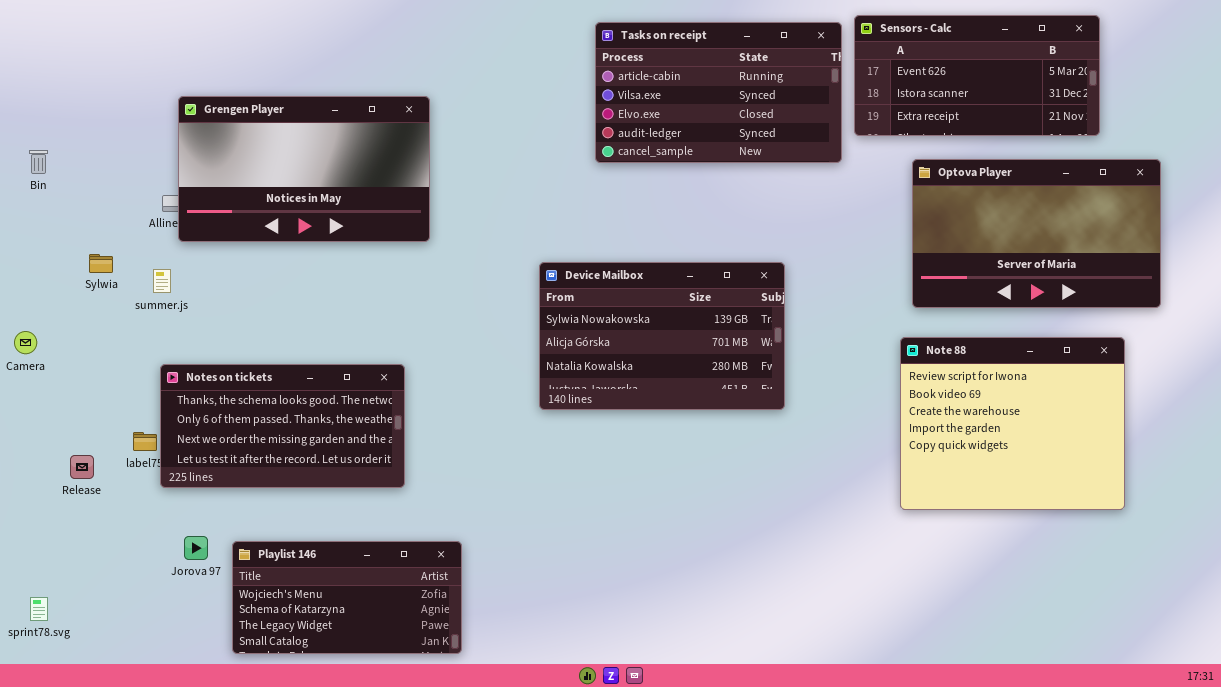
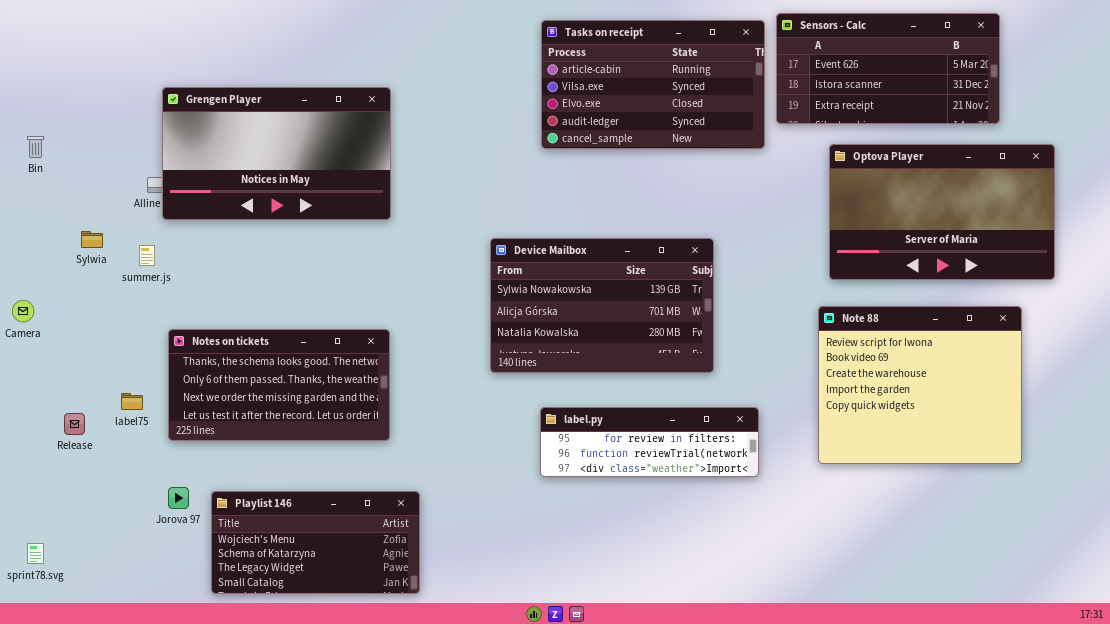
Notes on tickets: [160,364,405,488] -> [168,329,390,441], moved
label.py: none -> [540,407,759,477], opened

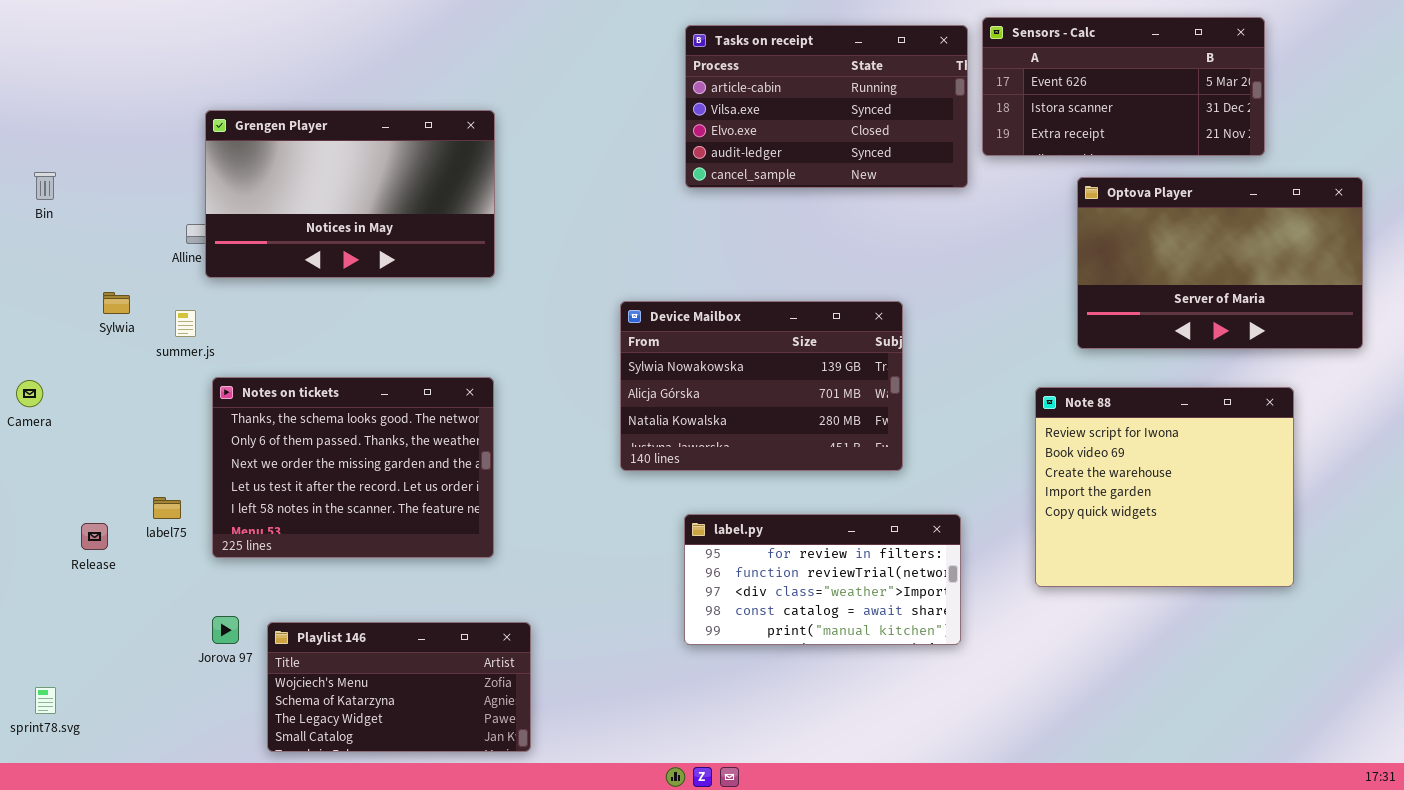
Optova Player: [829,144,1055,280] -> [1077,177,1363,349], moved
Notes on tickets: [168,329,390,441] -> [212,377,494,558], resized
label.py: [540,407,759,477] -> [684,514,961,645], resized

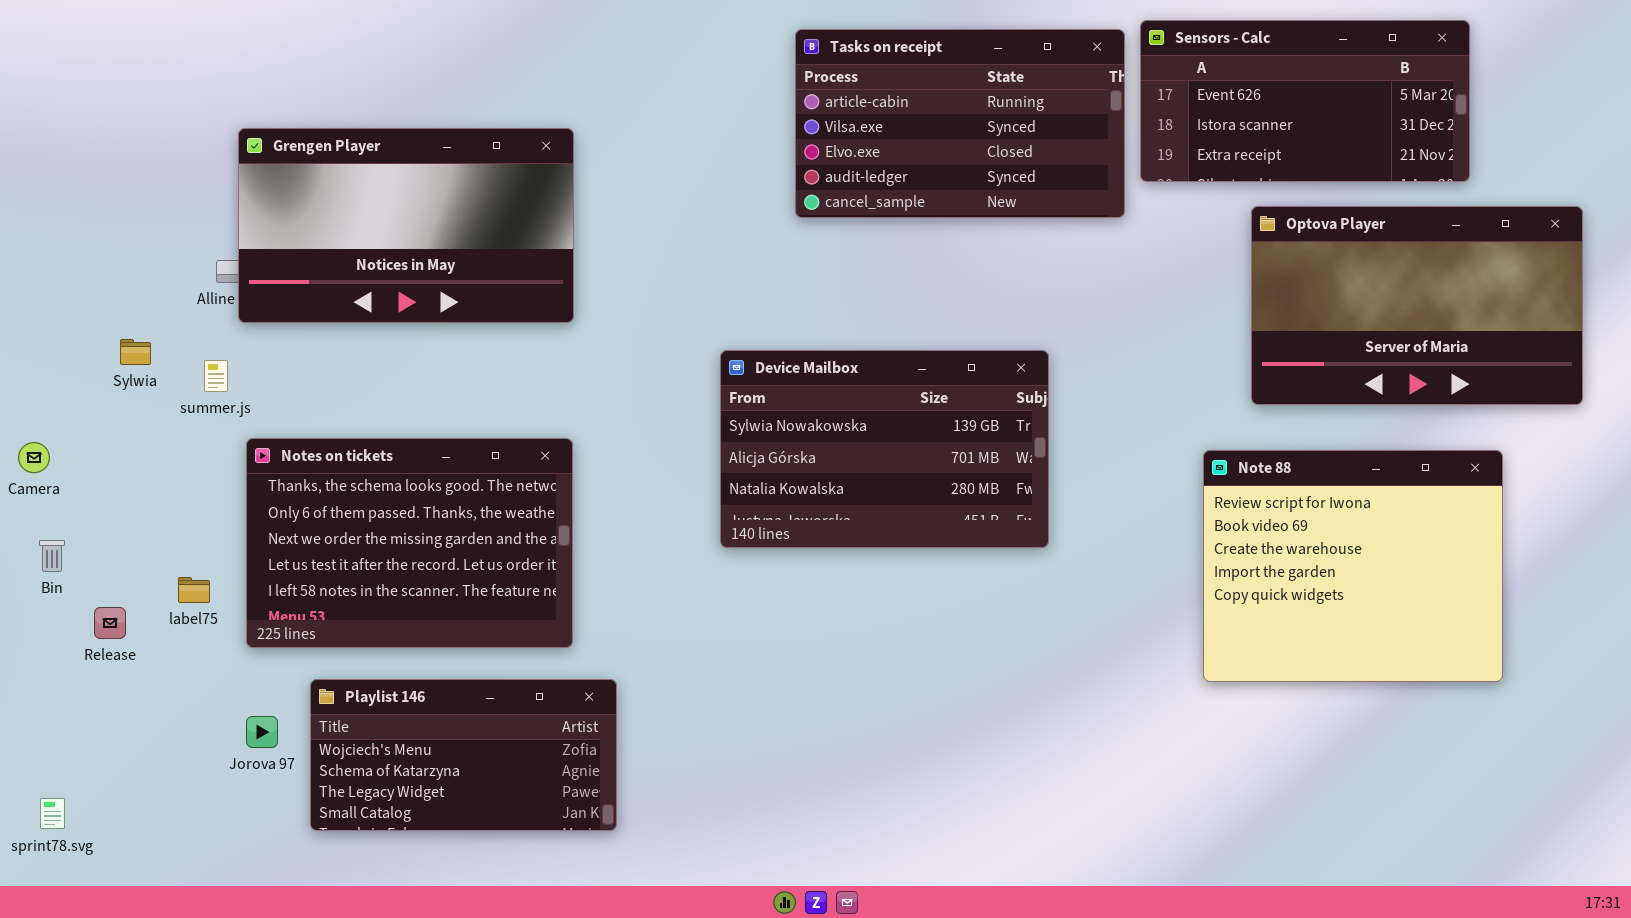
Bin: [34,172,56,200] -> [39,540,65,572], moved
label.py: [684,514,961,645] -> none, closed
Playlist 146: [267,622,531,752] -> [310,679,617,831], moved

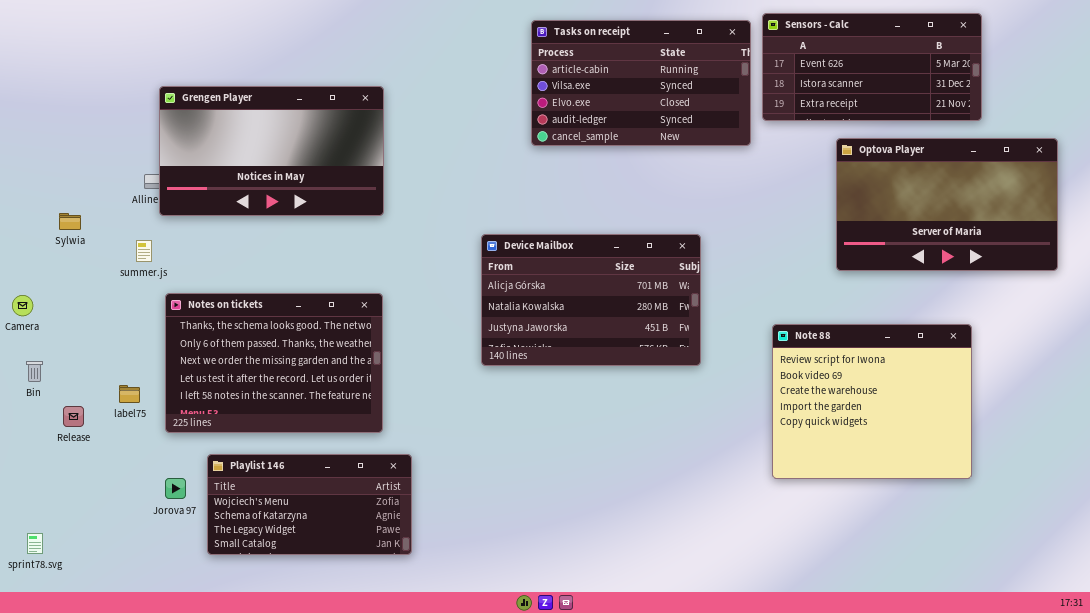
Sylwia: [120,339,151,365] -> [59,213,81,230], moved
Device Mailbox: [720,350,1049,548] -> [481,234,701,366], scrolled down 1 row
Note 88: [1203,450,1503,682] -> [772,324,972,479], moved

